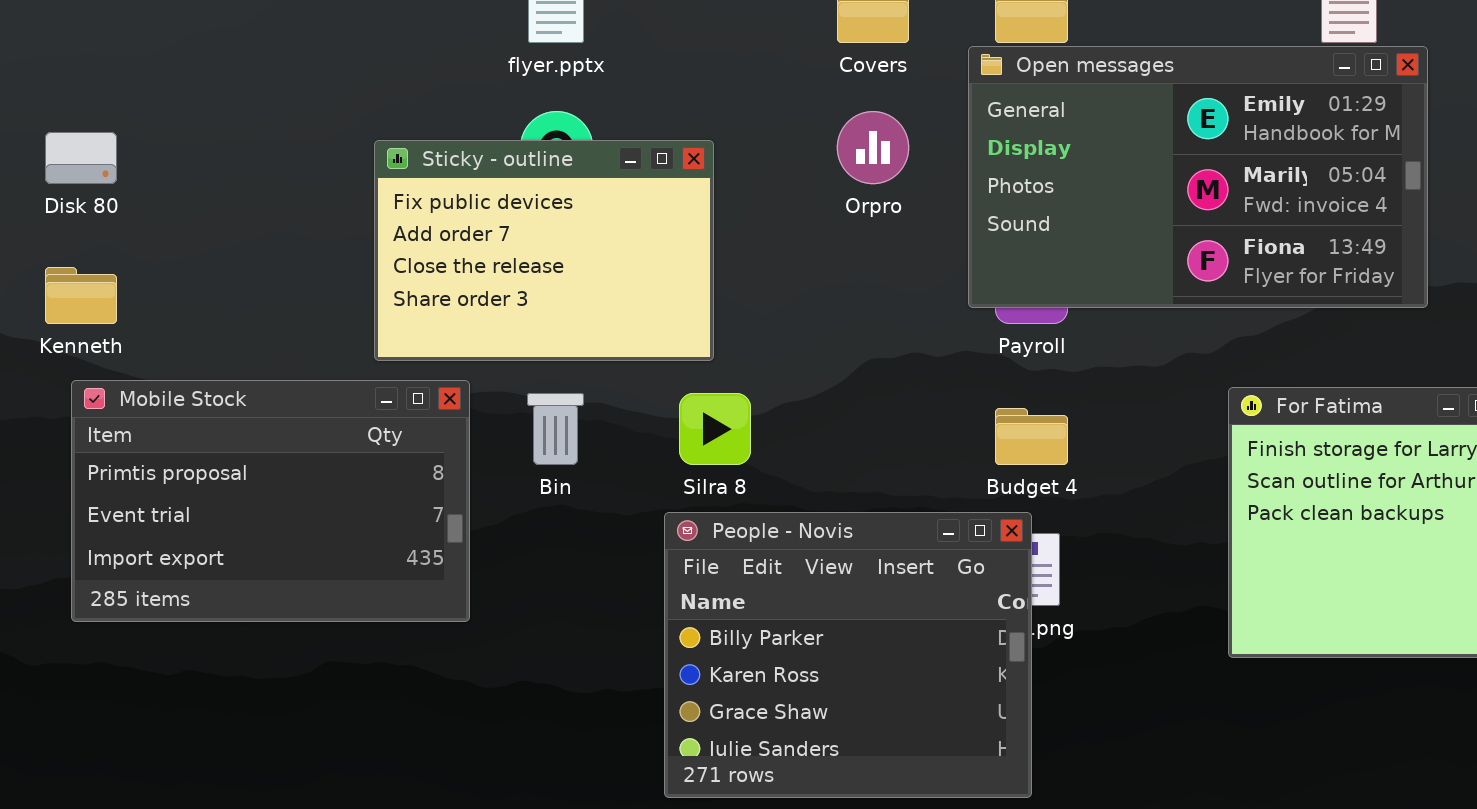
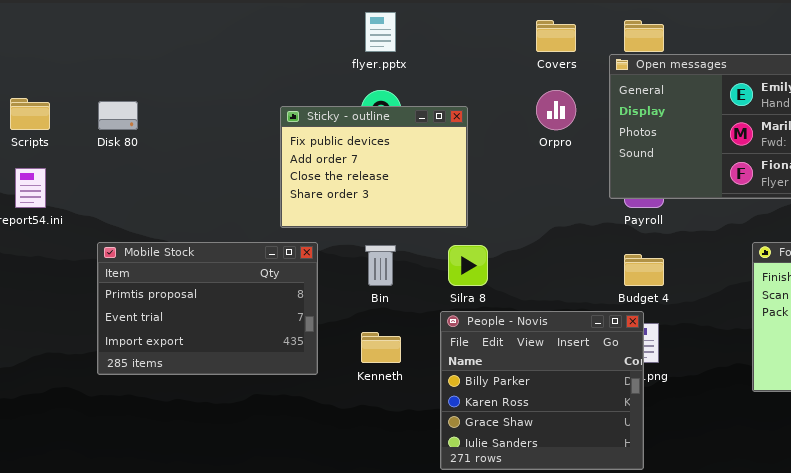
Kenneth: [45,267,117,324] -> [361,332,401,363], moved
Mobile Stock: [71,380,470,622] -> [97,242,318,375], moved

